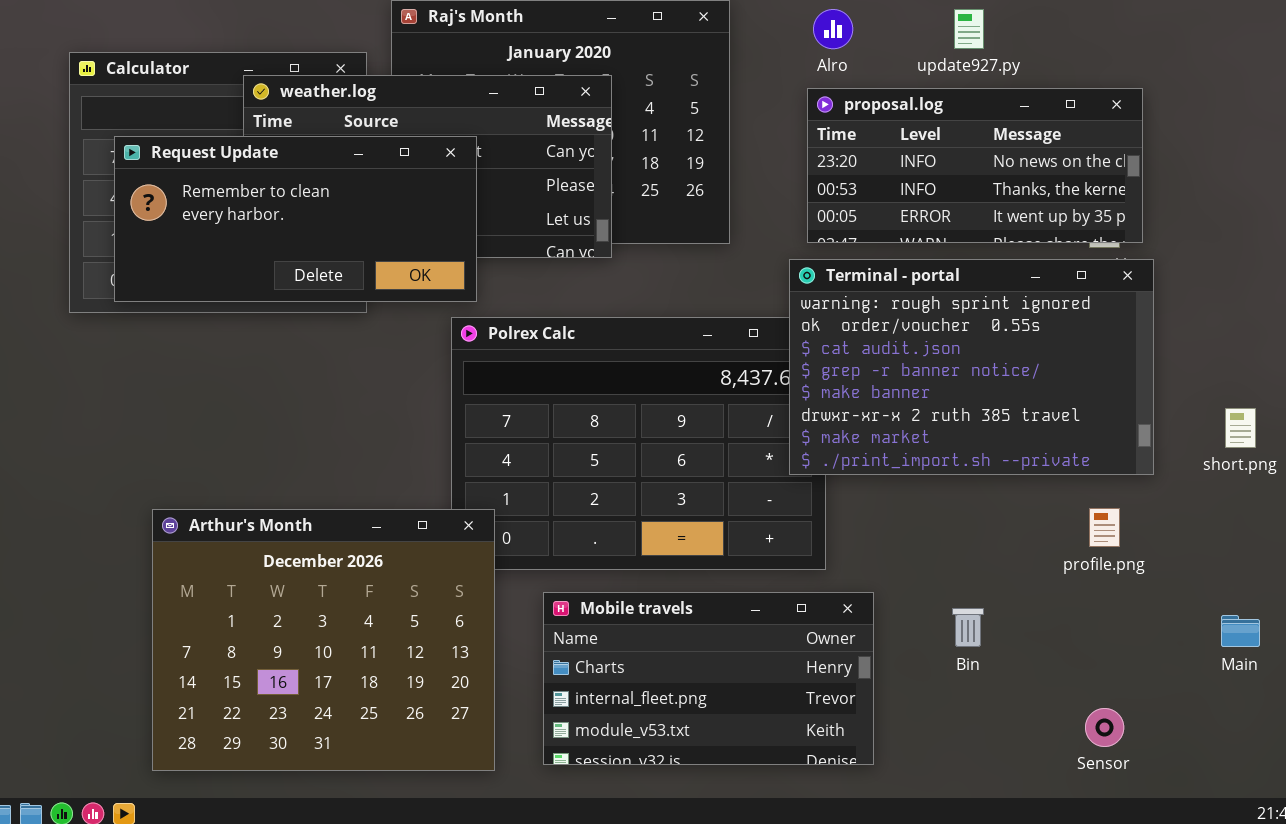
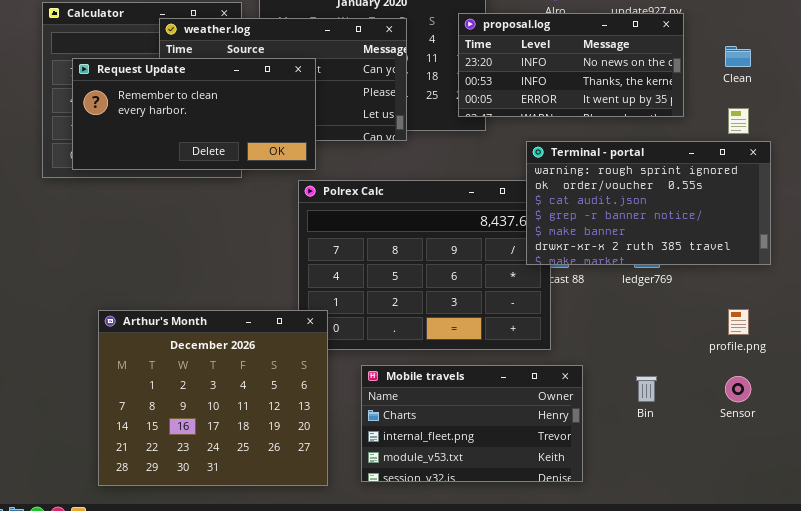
proposal.log: [807,88,1143,243] -> [458,13,684,117], moved
Terminal - portal: [789,259,1154,475] -> [526,141,771,265], resized
Sensor: [1085,708,1124,747] -> [725,376,751,402], moved

